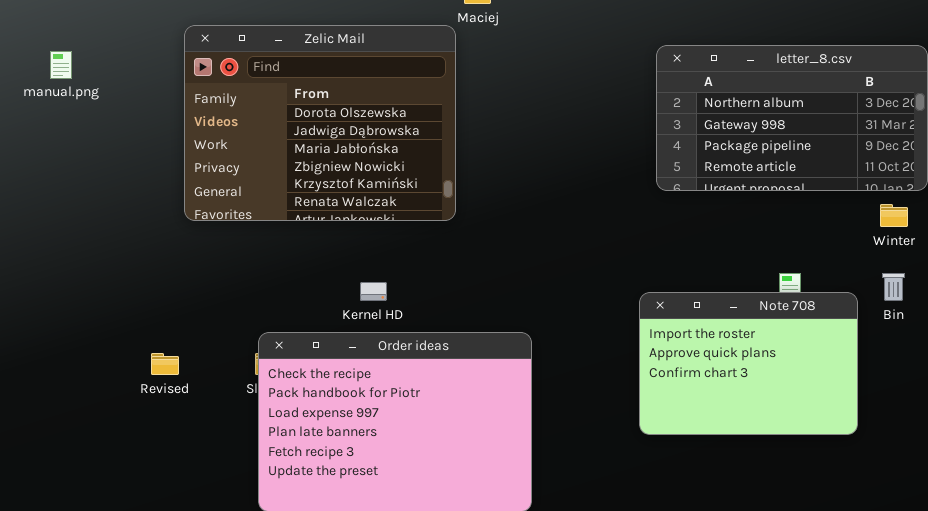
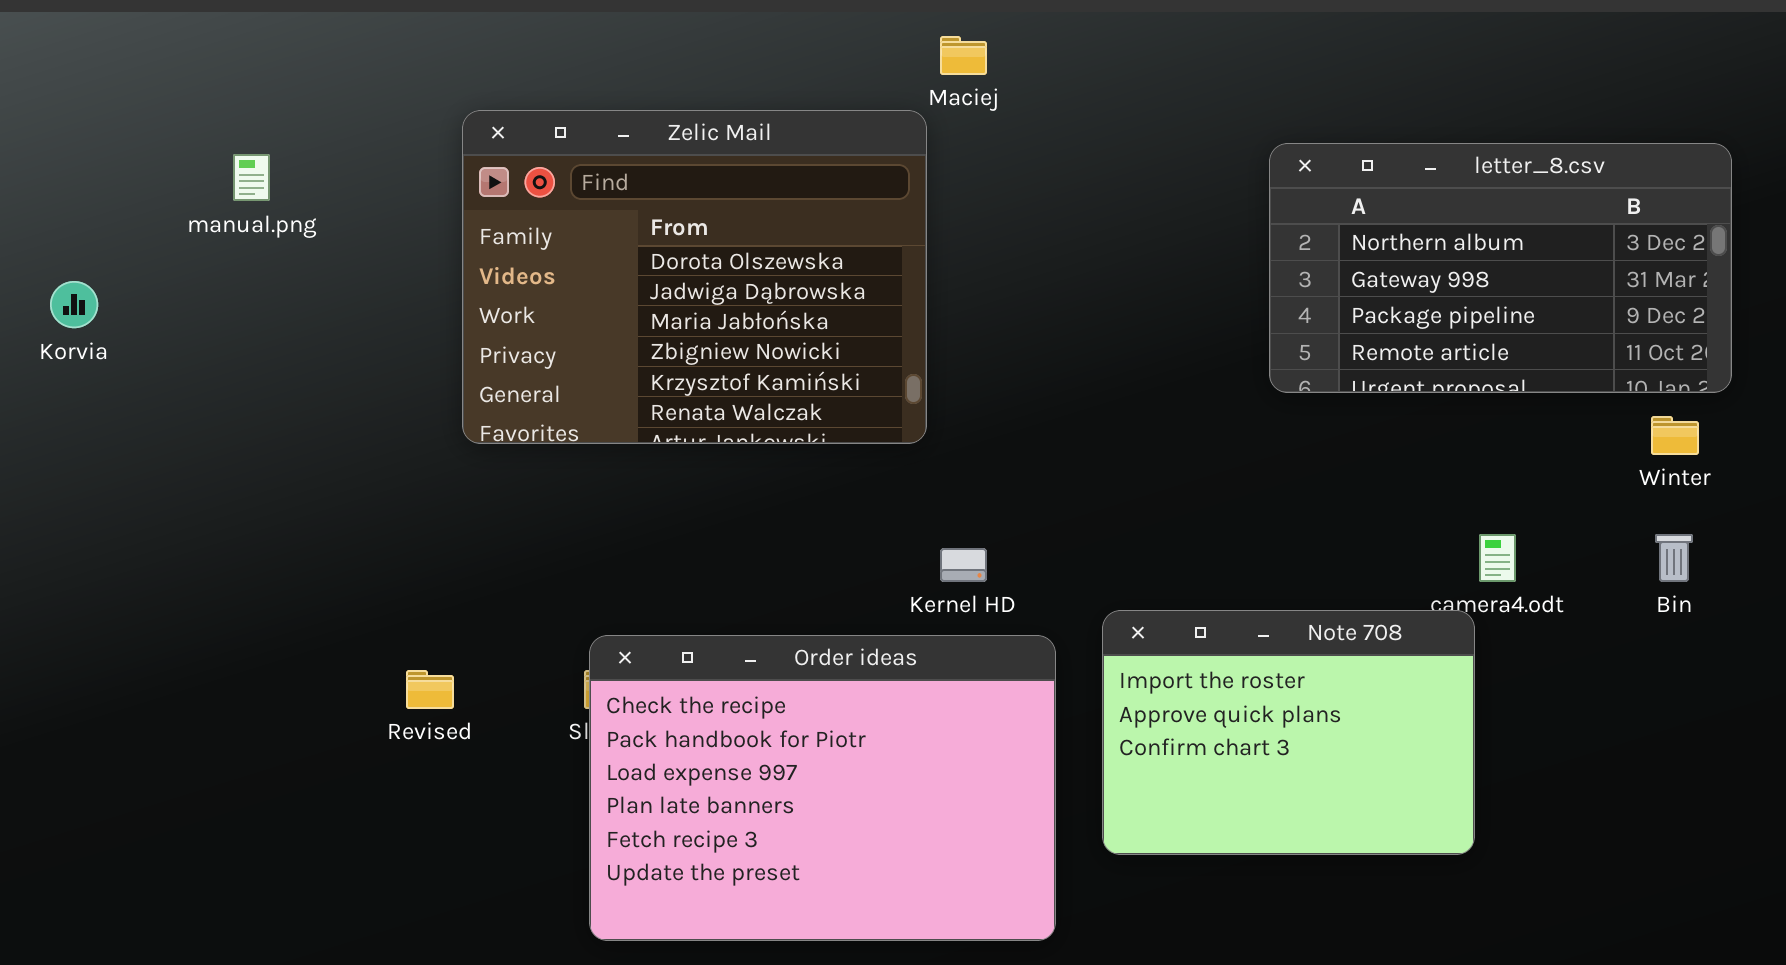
Kernel HD: [360,282,387,301] -> [940,548,987,582], moved
Note 708: [639,292,858,435] -> [1102,610,1475,855], moved

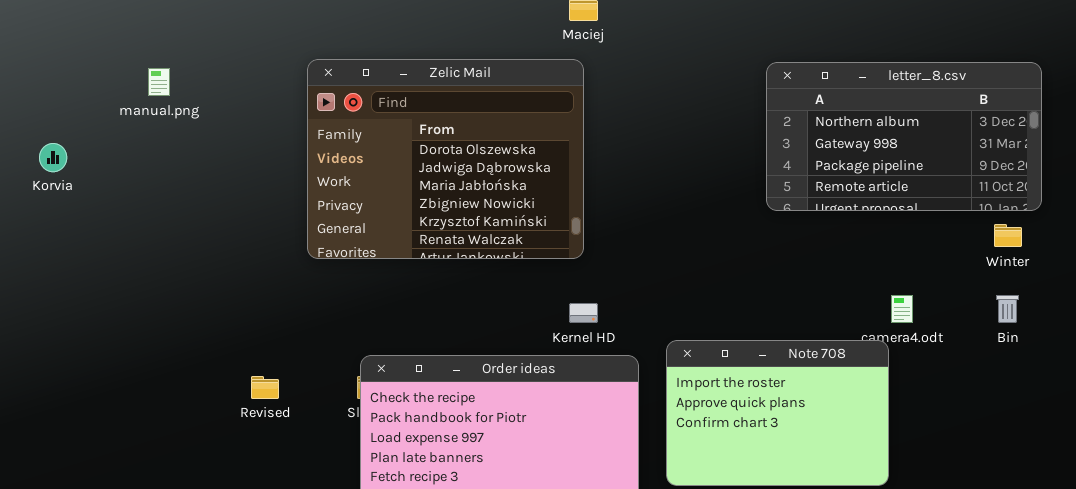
Zelic Mail: [462,110,927,444] -> [307,59,584,259], moved

